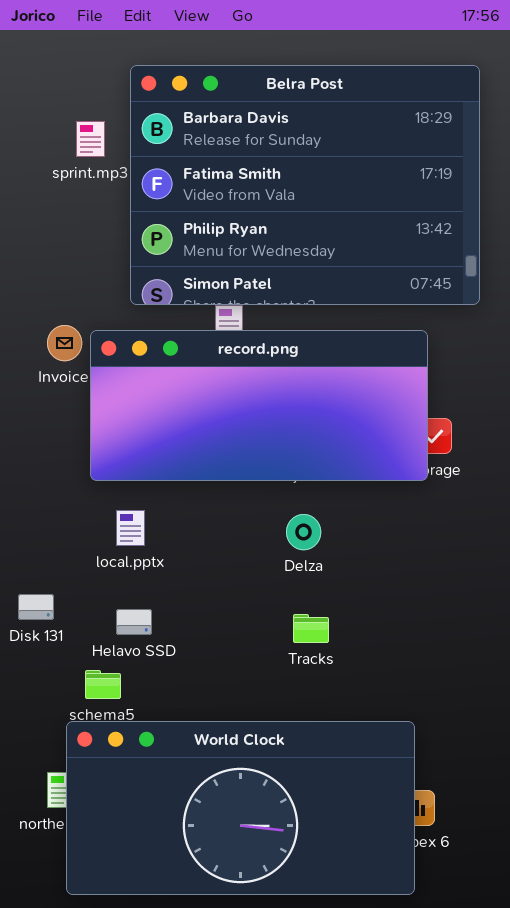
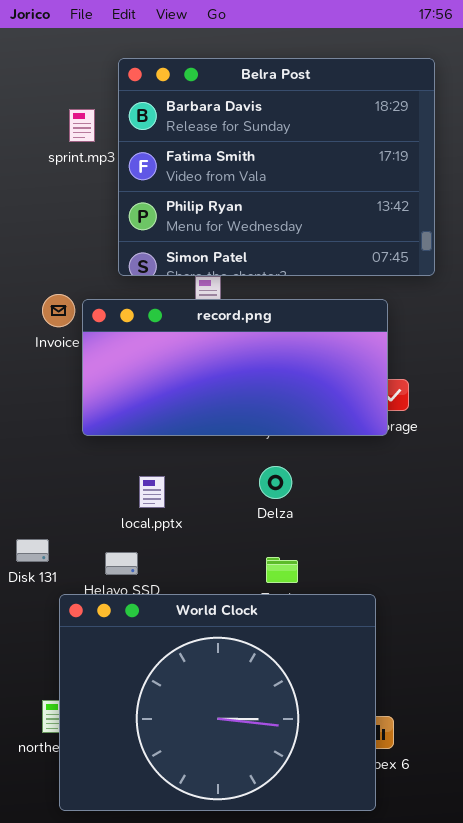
local.pptx: [116,510,145,546] -> [139,476,165,508], moved
World Clock: [66,721,415,895] -> [59,594,376,811], resized

